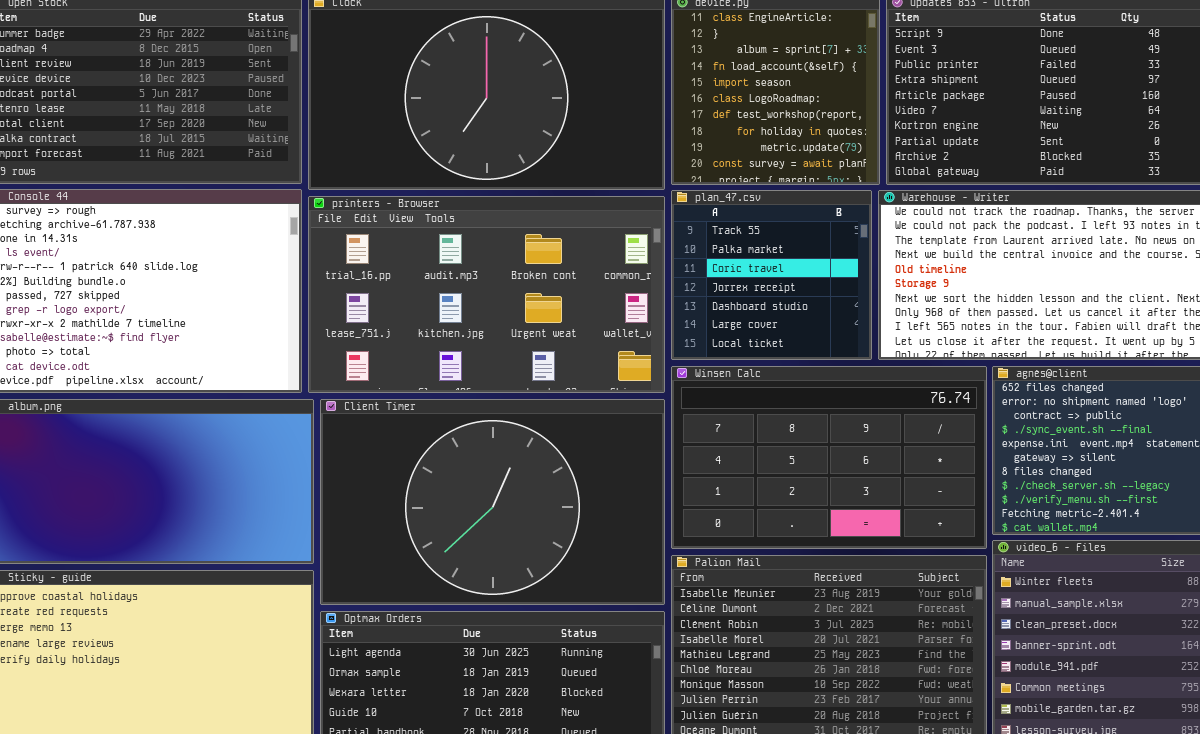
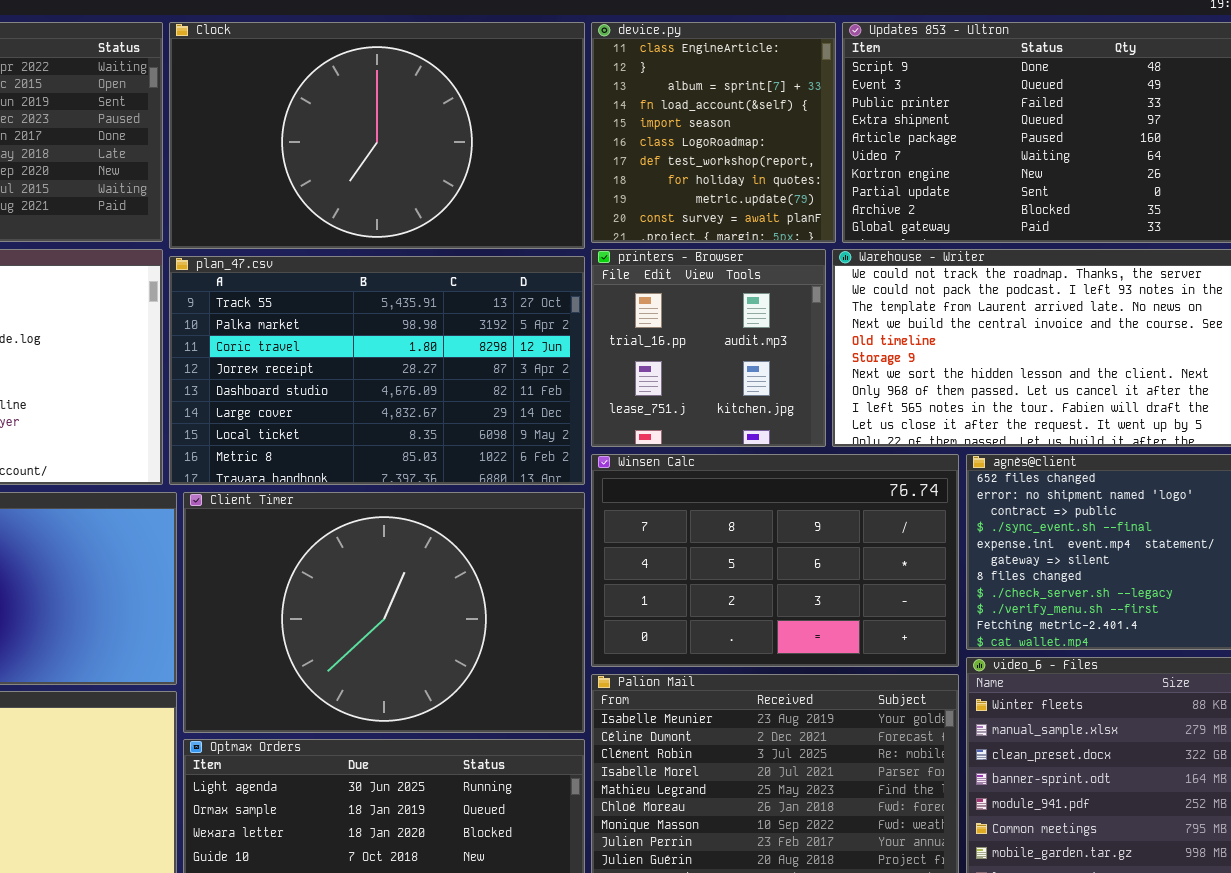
plan_47.csv: [671,190,872,360] -> [169,256,585,485], moved, resized
printers - Browser: [308,196,665,393] -> [591,249,826,447], moved, resized

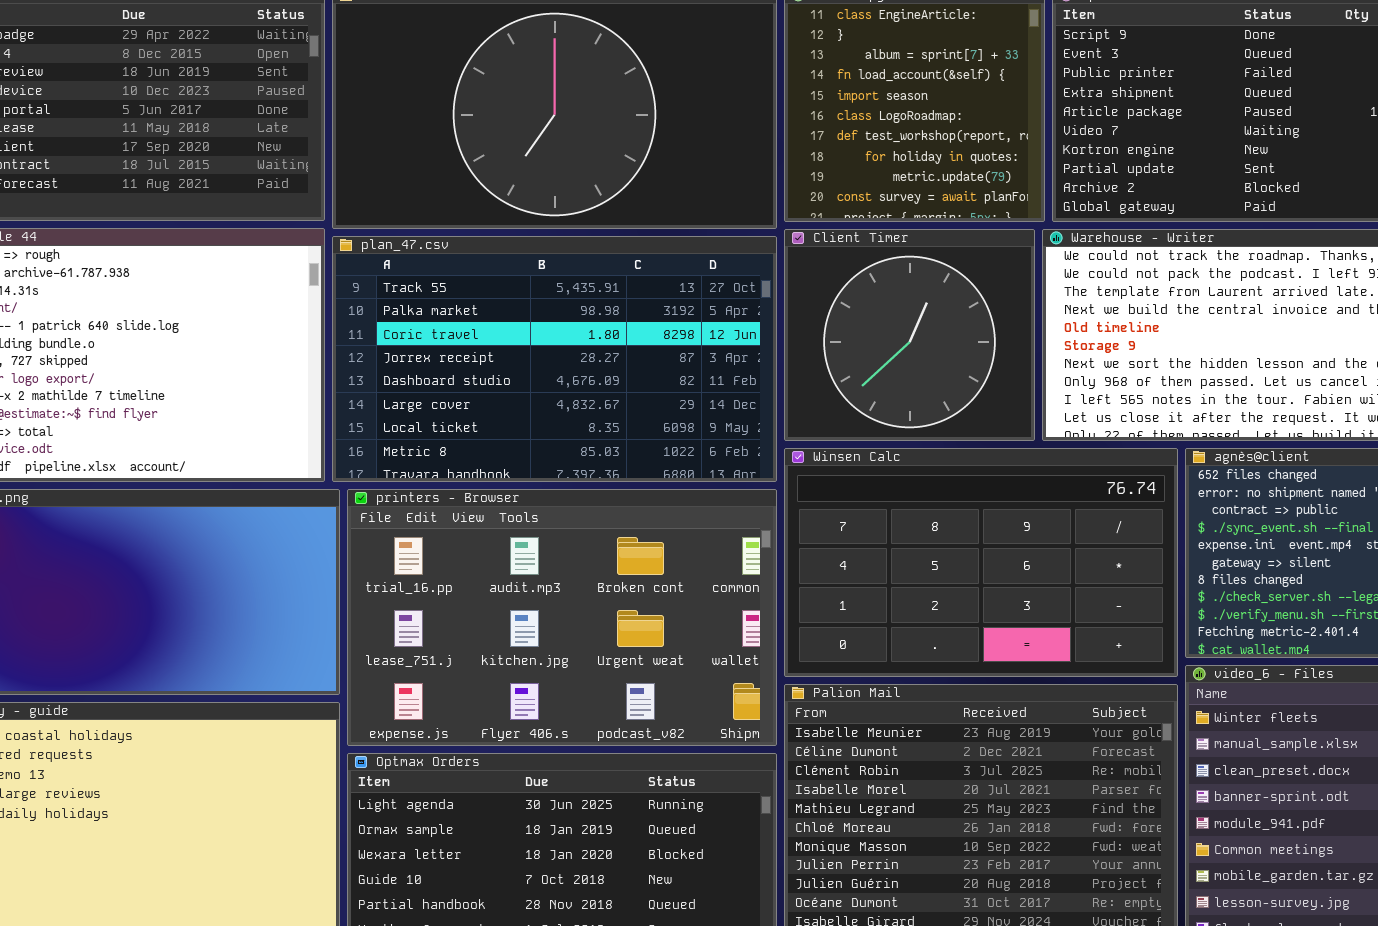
printers - Browser: [591,249,826,447] -> [347,489,777,746], moved, resized
Client Timer: [183,492,585,733] -> [784,229,1035,441], moved, resized

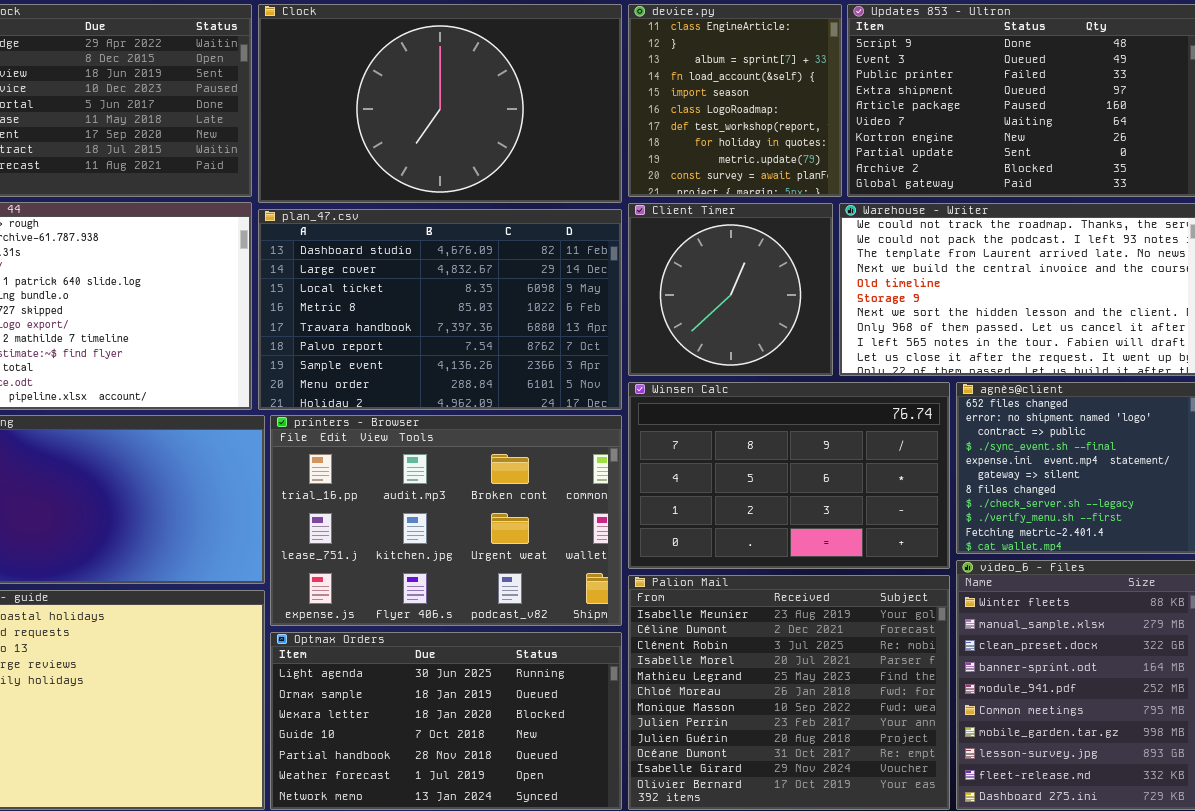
plan_47.csv: [332,236,777,482] -> [258,209,622,410], scrolled down 4 rows

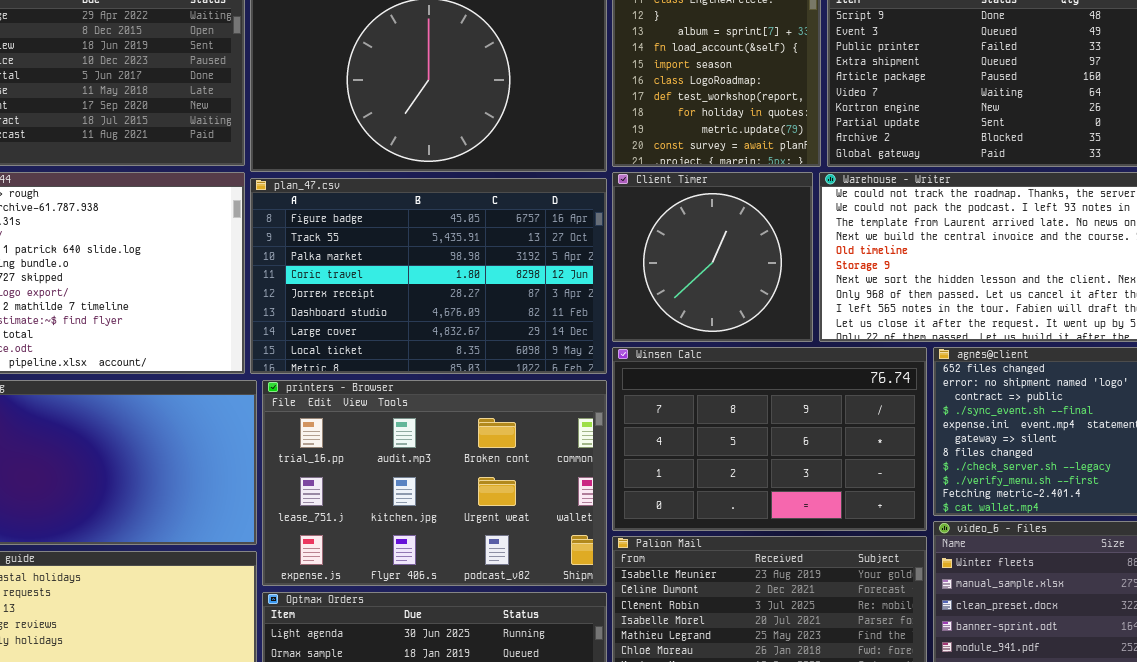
plan_47.csv: [258,209,622,410] -> [250,178,607,374], scrolled up 5 rows

